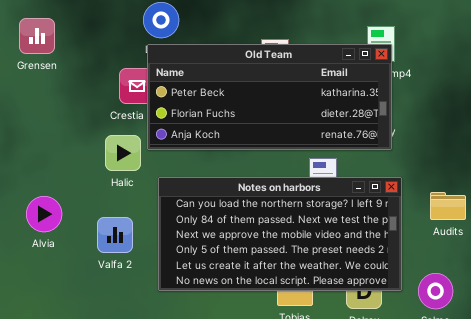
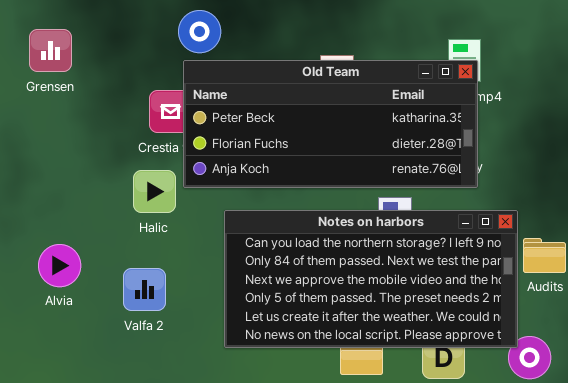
Notes on harbors: [158,177,402,291] -> [224,210,518,348], moved

